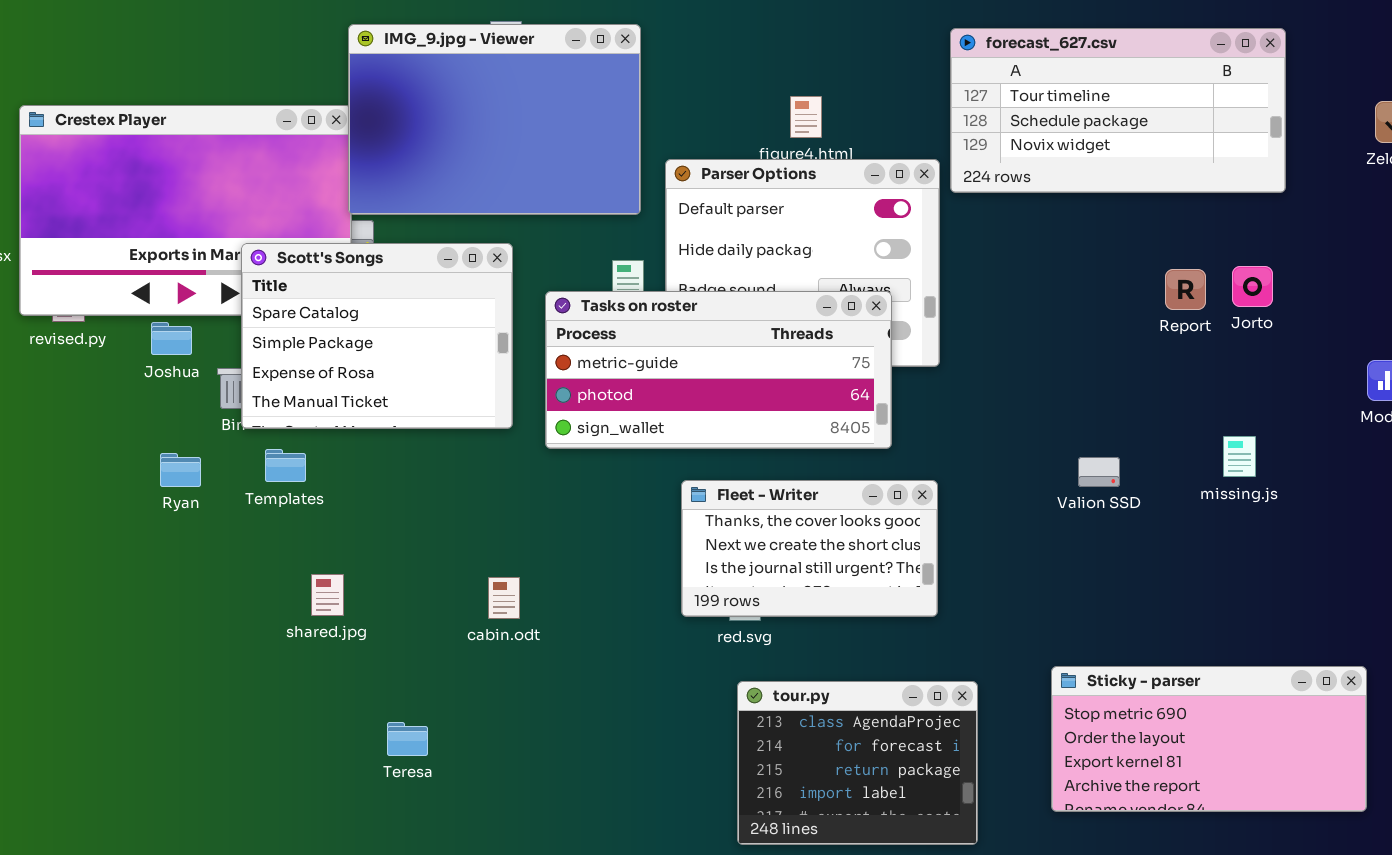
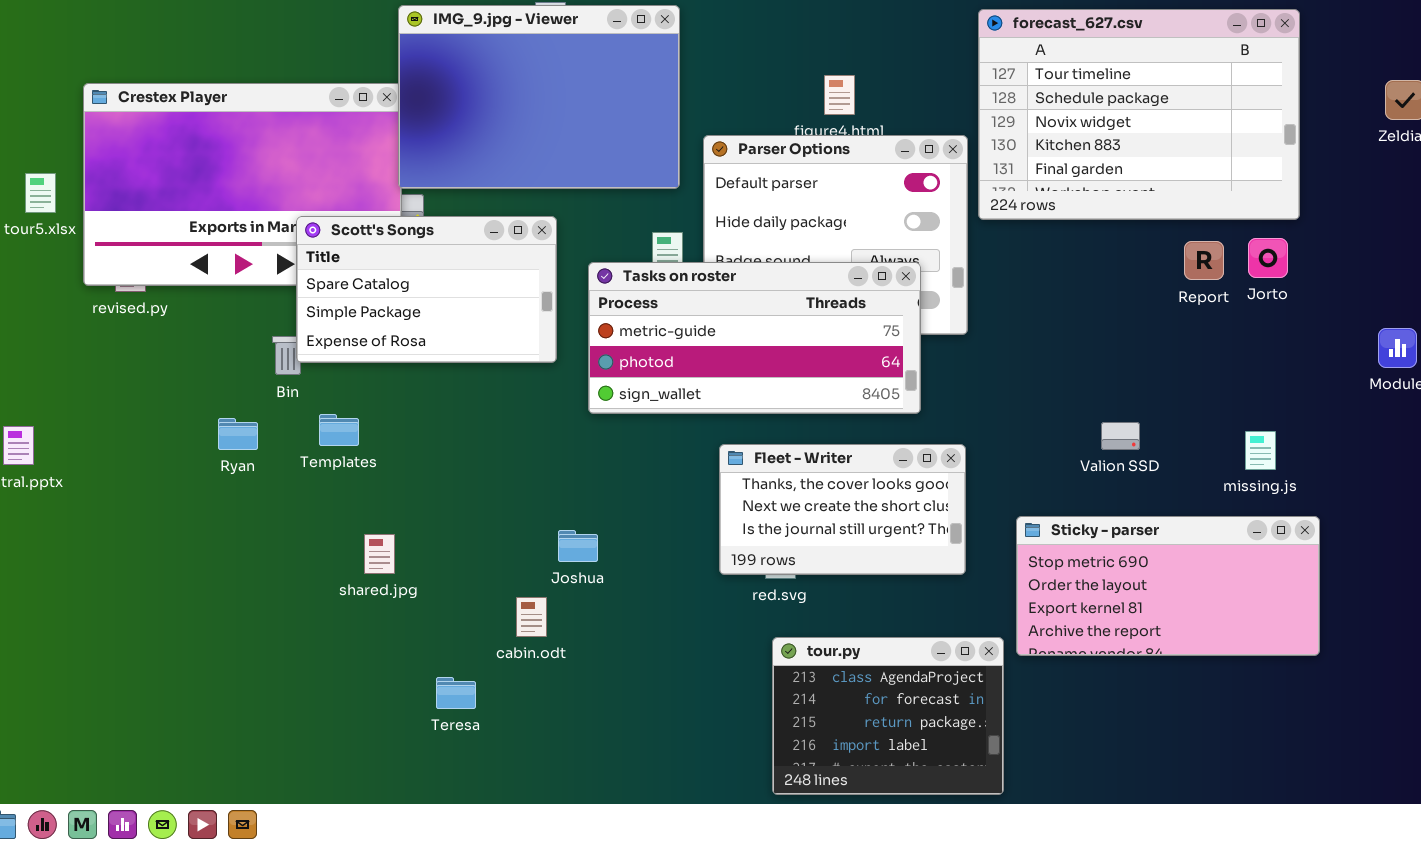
forecast_627.csv: [950,28,1286,193] -> [978,9,1300,220], resized
Scott's Songs: [241,243,513,429] -> [296,216,557,363], resized
Joshua: [151,322,192,355] -> [558,530,598,562], moved
missing.js: [1223,436,1256,477] -> [1245,431,1276,470], moved
cabin.odt: [488,577,520,619] -> [516,597,547,637], moved
Sticky - parser: [1051,666,1367,812] -> [1016,516,1320,656], moved

